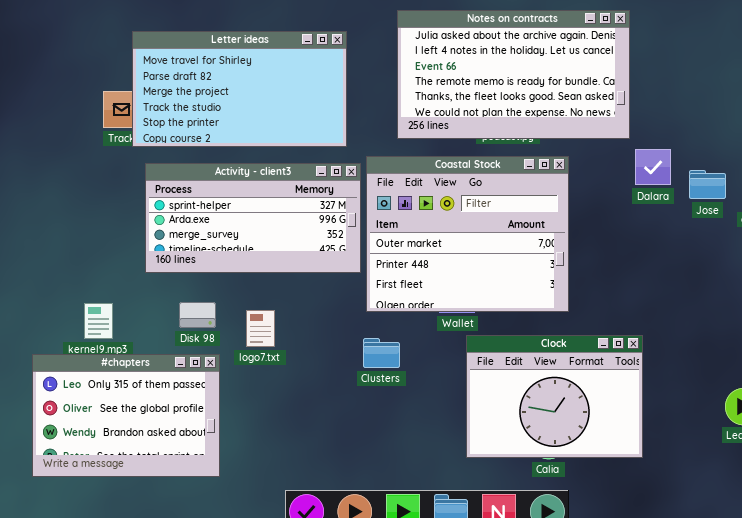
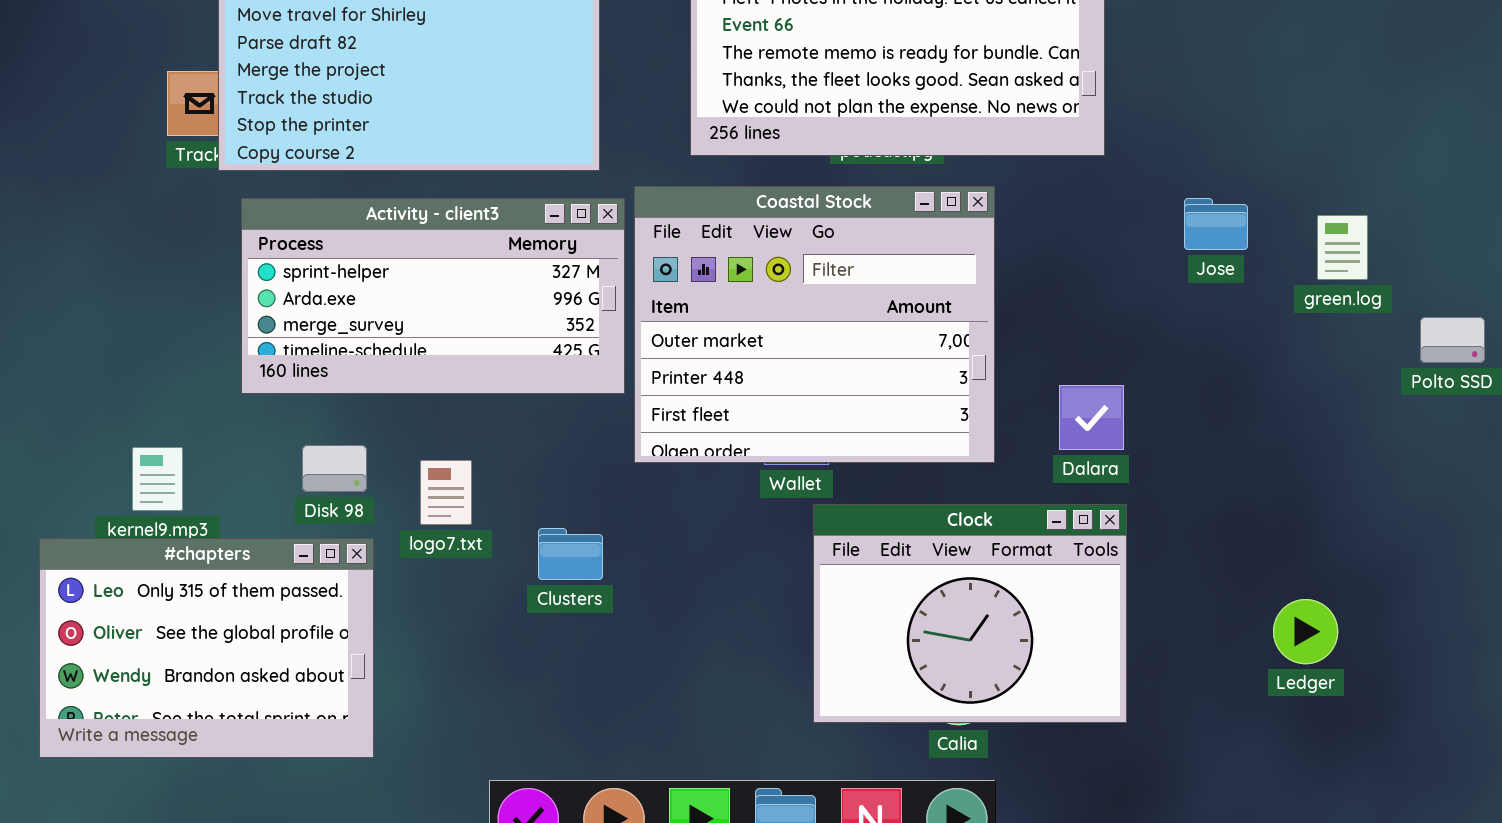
Dalara: [635,149,671,185] -> [1059,385,1124,450], moved
Jose: [689,170,726,199] -> [1184,198,1248,250], moved
Clusters: [363,338,400,368] -> [538,528,603,580], moved

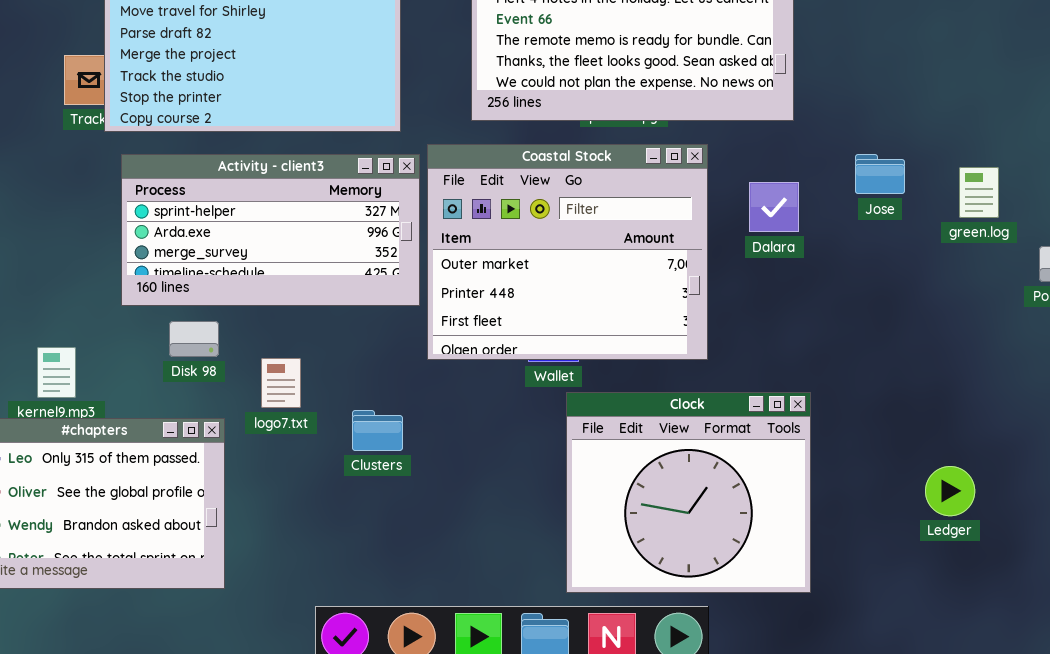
Dalara: [1059,385,1124,450] -> [749,182,799,232], moved
Disk 98: [302,445,367,492] -> [169,321,219,357], moved
Clock: [813,504,1127,723] -> [566,392,811,593], resized

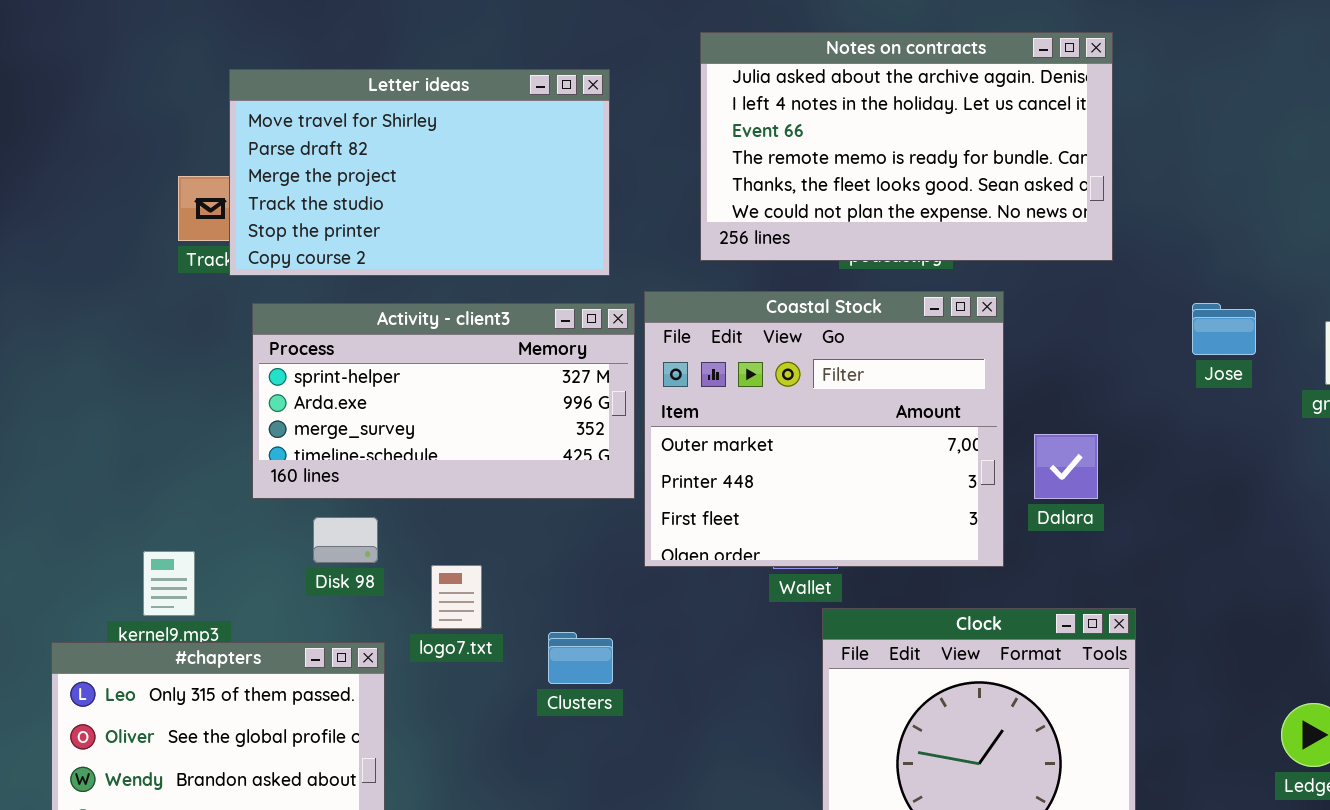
Dalara: [749,182,799,232] -> [1034,434,1098,499], moved

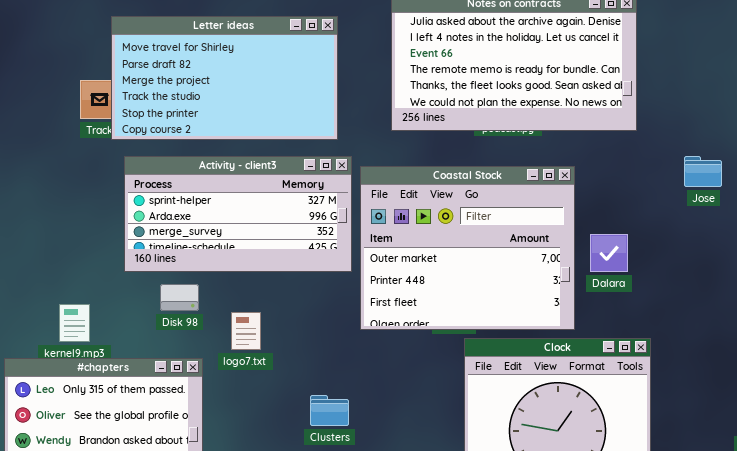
Coastal Stock: [644,291,1004,567] -> [360,166,575,330], moved
Clusters: [548,632,613,684] -> [310,395,349,426], moved

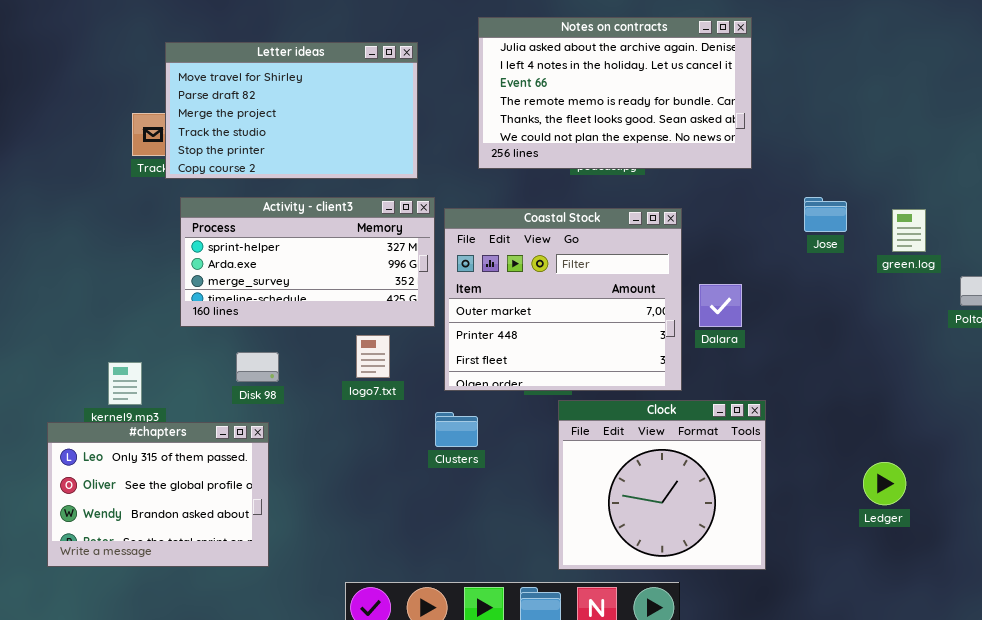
Disk 98: [160,284,199,311] -> [236,352,279,382], moved
logo7.txt: [231,312,261,350] -> [356,335,390,378], moved
Clusters: [310,395,349,426] -> [435,412,478,447], moved

